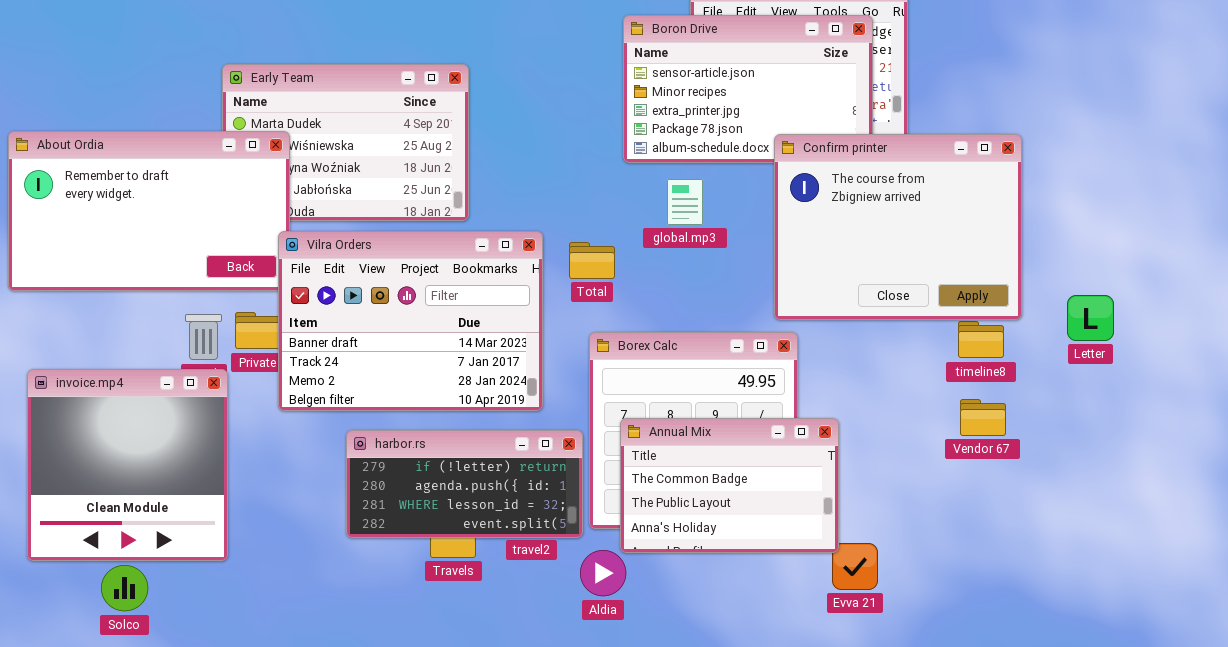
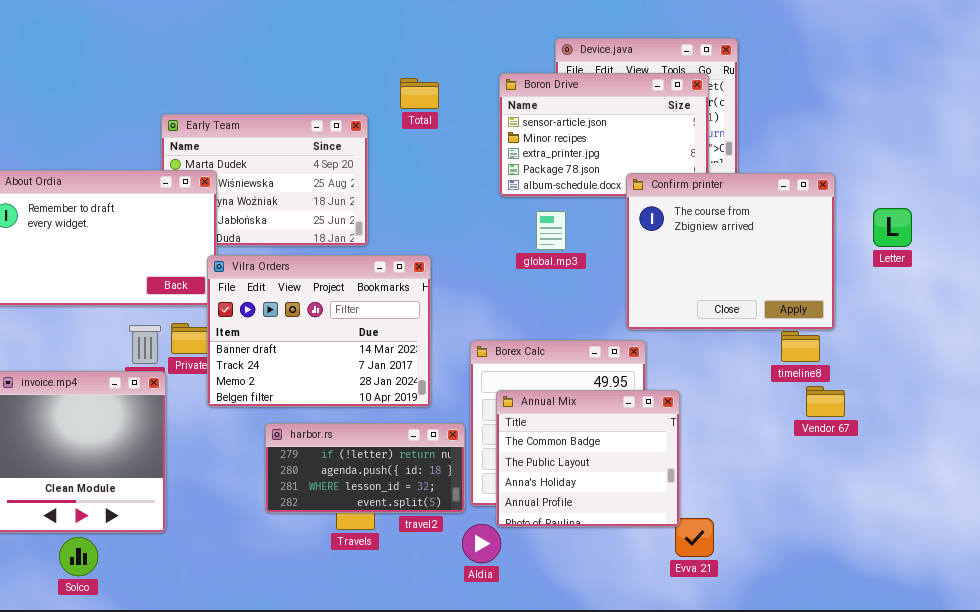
Total: [569,242,615,279] -> [400,78,439,109], moved
Letter: [1067,295,1114,341] -> [873,208,912,247], moved
Vendor 67: [960,399,1006,436] -> [806,386,845,417], moved
Annual Mix: [620,418,839,553] -> [496,390,680,527], resized

